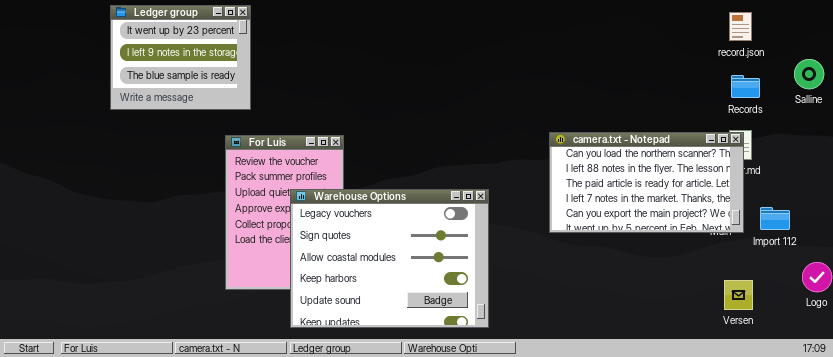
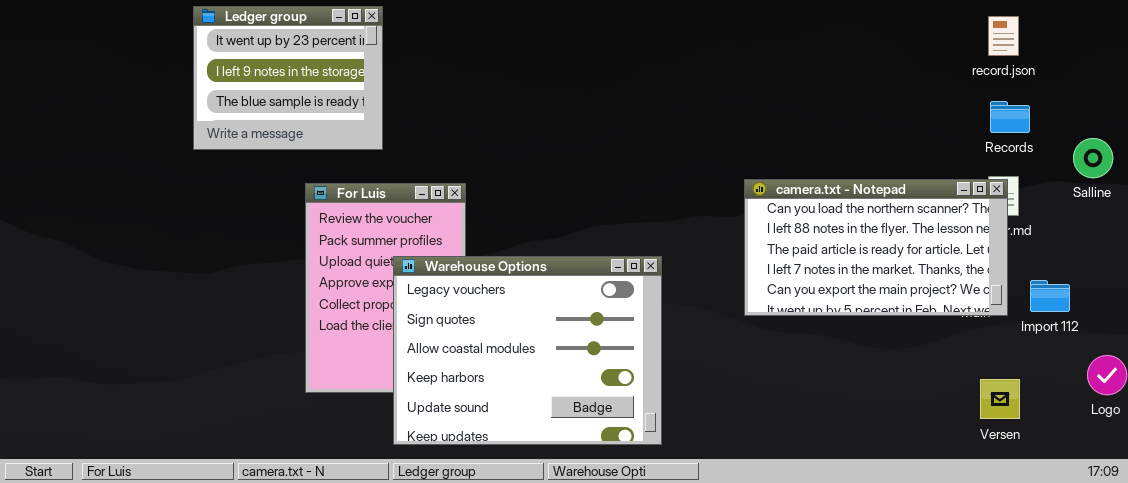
Ledger group: [110,5,251,110] -> [193,6,383,150], moved
Salline: [794,59,824,89] -> [1073,138,1113,178], moved

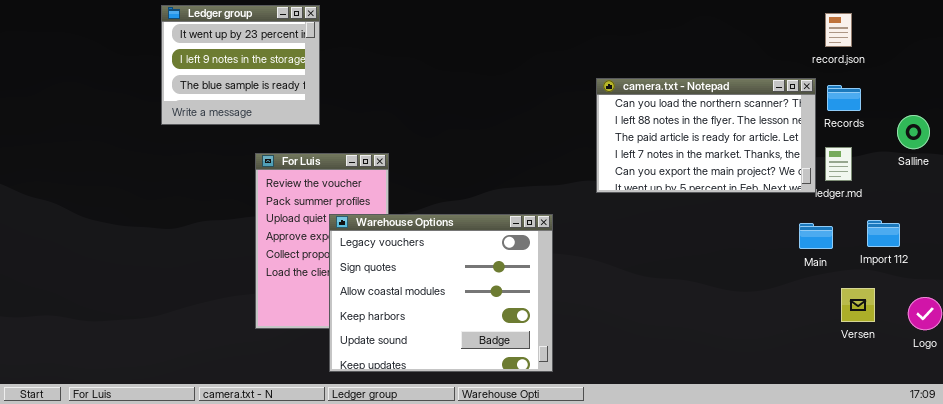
camera.txt - Notepad: [744,179,1008,316] -> [596,78,816,193], moved
Import 112: [1030,280,1070,312] -> [867,220,900,247], moved
Versen: [980,379,1020,419] -> [841,288,875,322], moved

